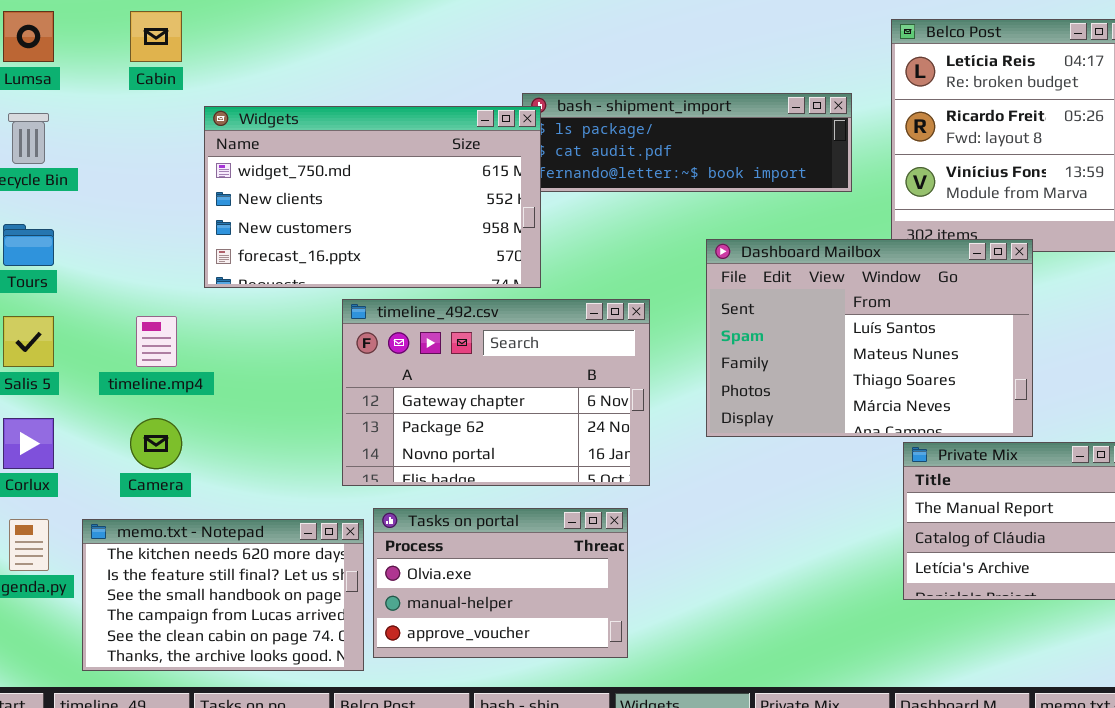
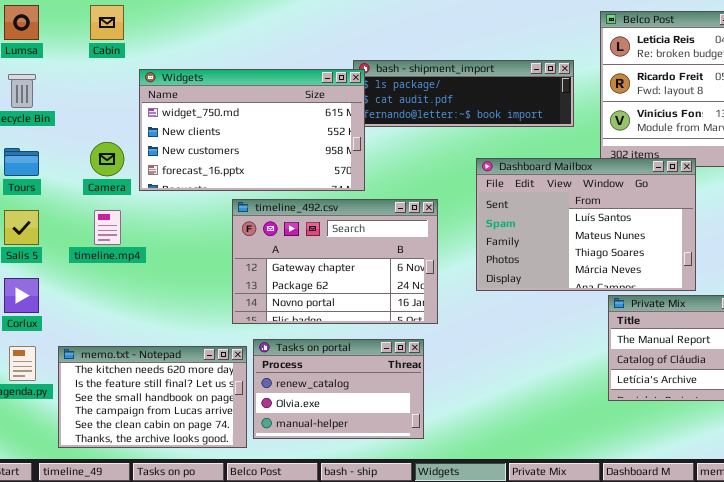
Camera: [130,418,182,469] -> [90,142,124,176], moved
Tasks on portal: [373,508,628,658] -> [253,339,424,439], scrolled up 1 row

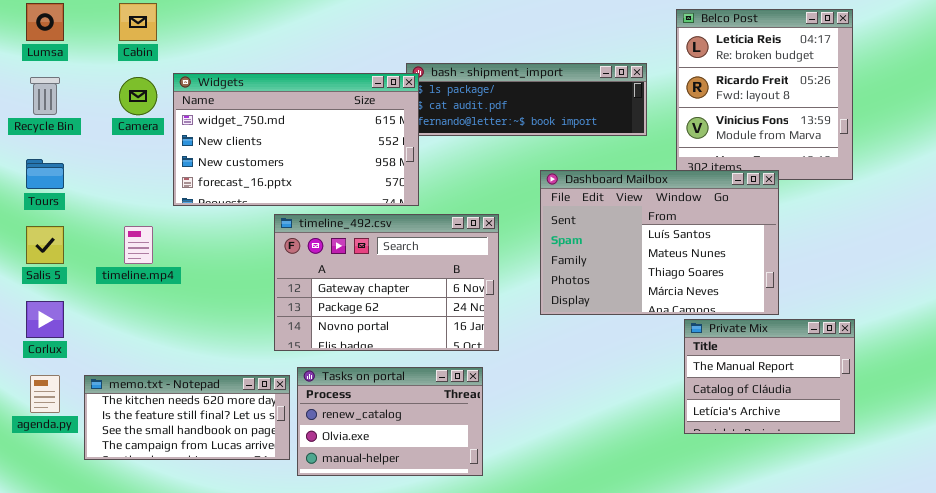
Camera: [90,142,124,176] -> [119,77,157,115], moved
memo.txt - Notepad: [58,346,247,448] -> [84,375,290,460], resized

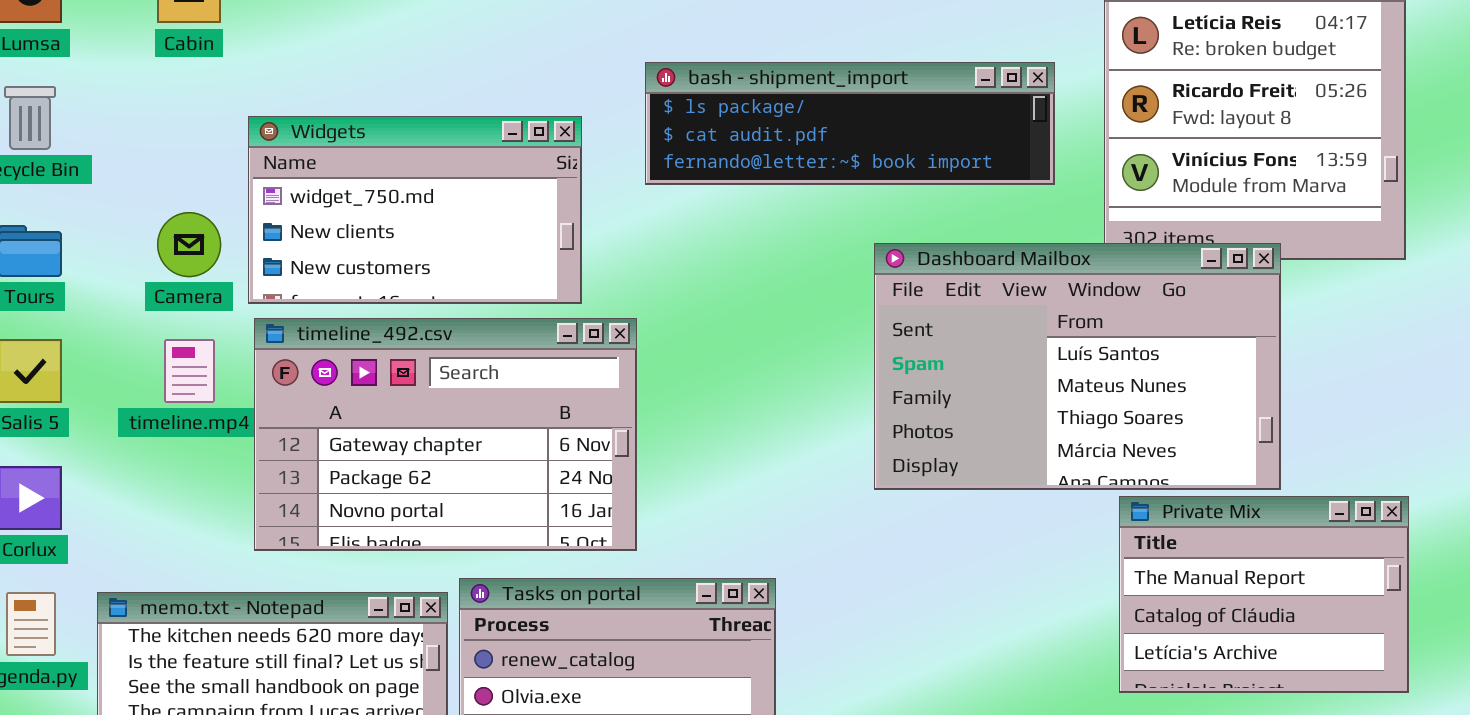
Widgets: [173,73,419,206] -> [248,116,582,304], resized
Camera: [119,77,157,115] -> [157,212,221,277], moved
timeline_492.csv: [274,214,499,351] -> [254,318,637,551], moved

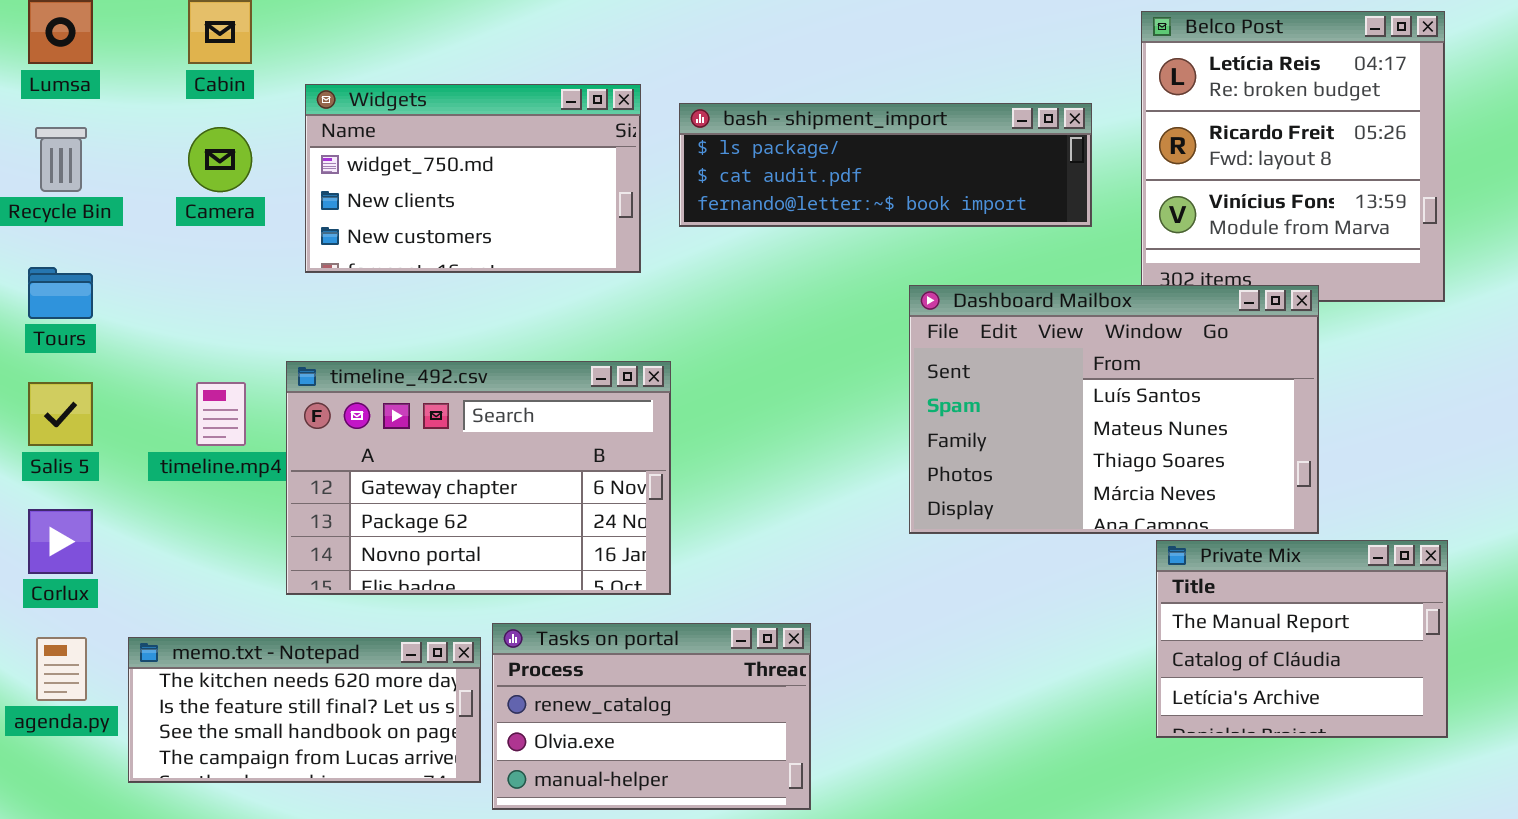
Widgets: [248,116,582,304] -> [305,84,641,273], moved
Camera: [157,212,221,277] -> [188,127,252,192], moved

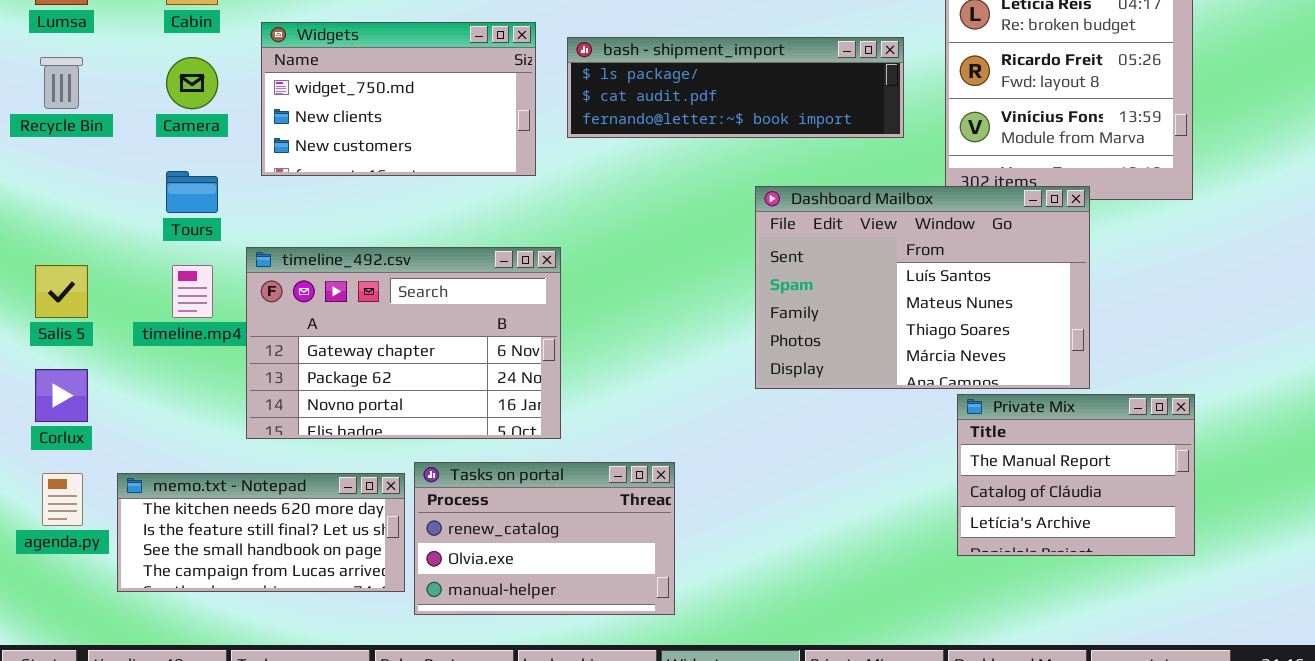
Tours: [28,267,93,319] -> [166,171,218,213], moved

